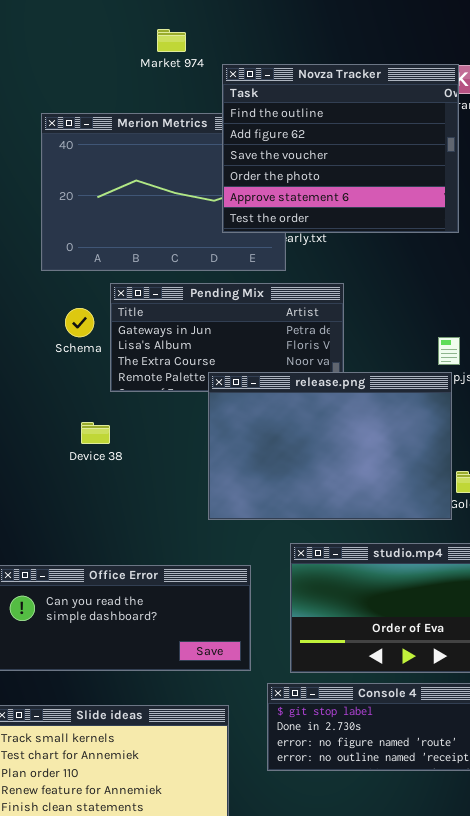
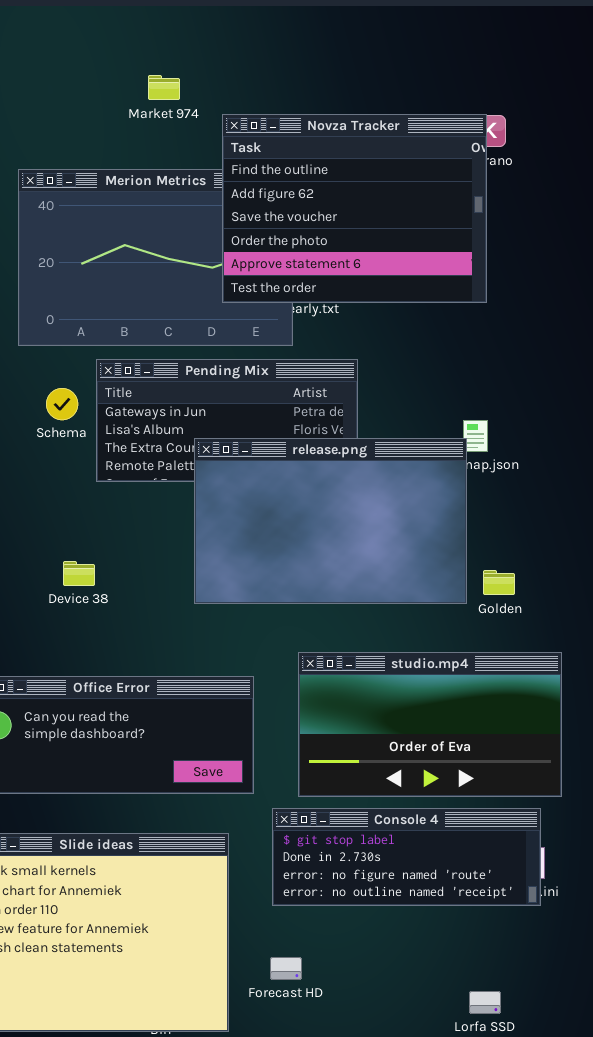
release.png: [208,372,452,520] -> [194,438,467,604], moved
Device 38: [81,422,110,444] -> [63,561,95,586], moved

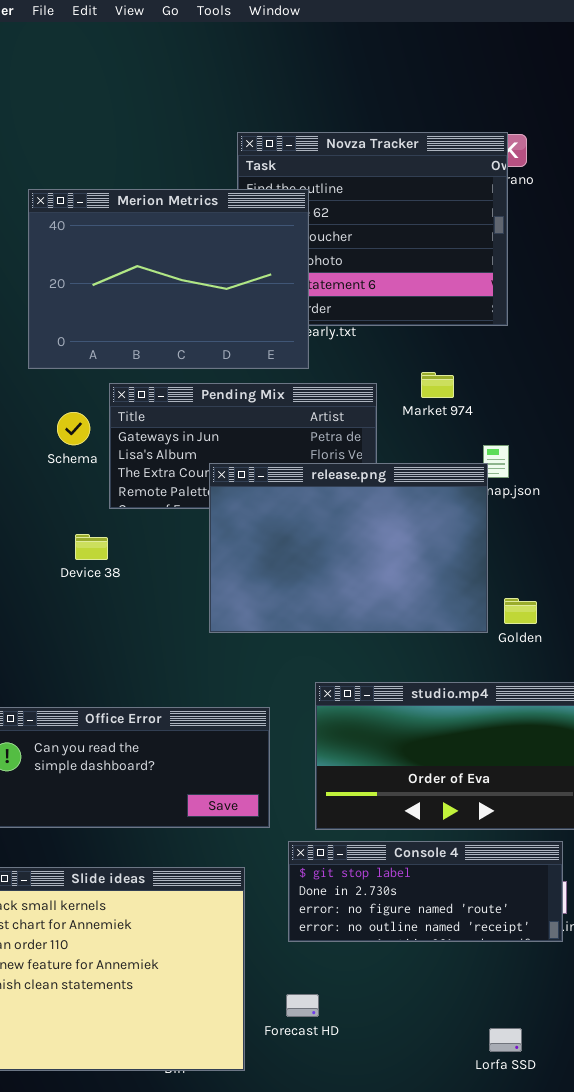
Market 974: [148,75,180,100] -> [421,372,454,398], moved
Merion Metrics: [18,169,293,346] -> [28,189,309,369], raised
Device 38: [63,561,95,586] -> [75,534,108,560], moved

